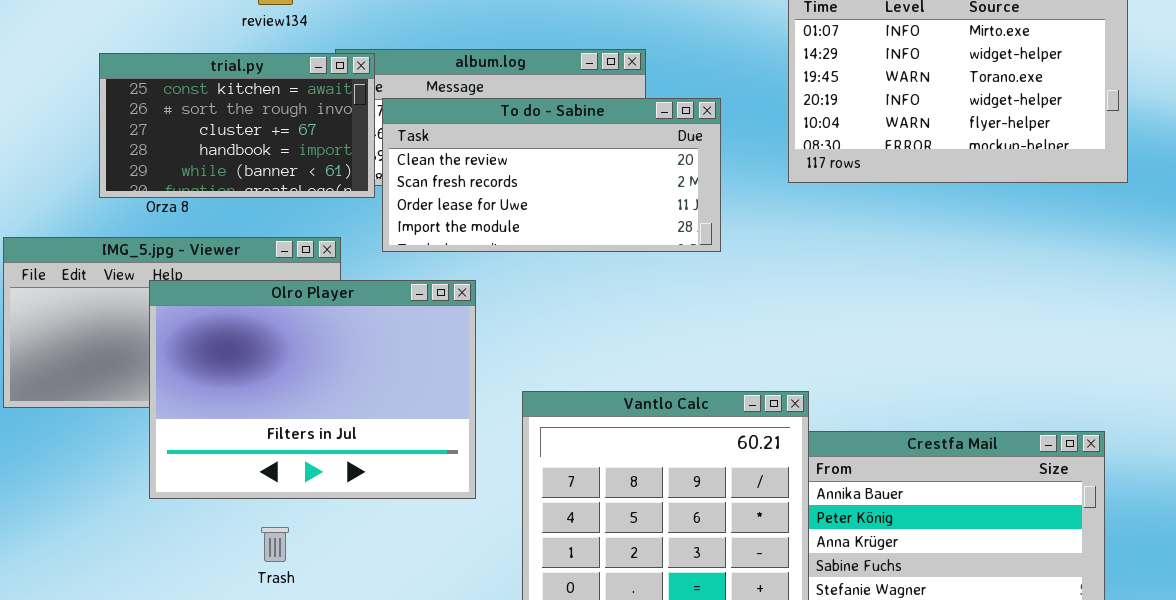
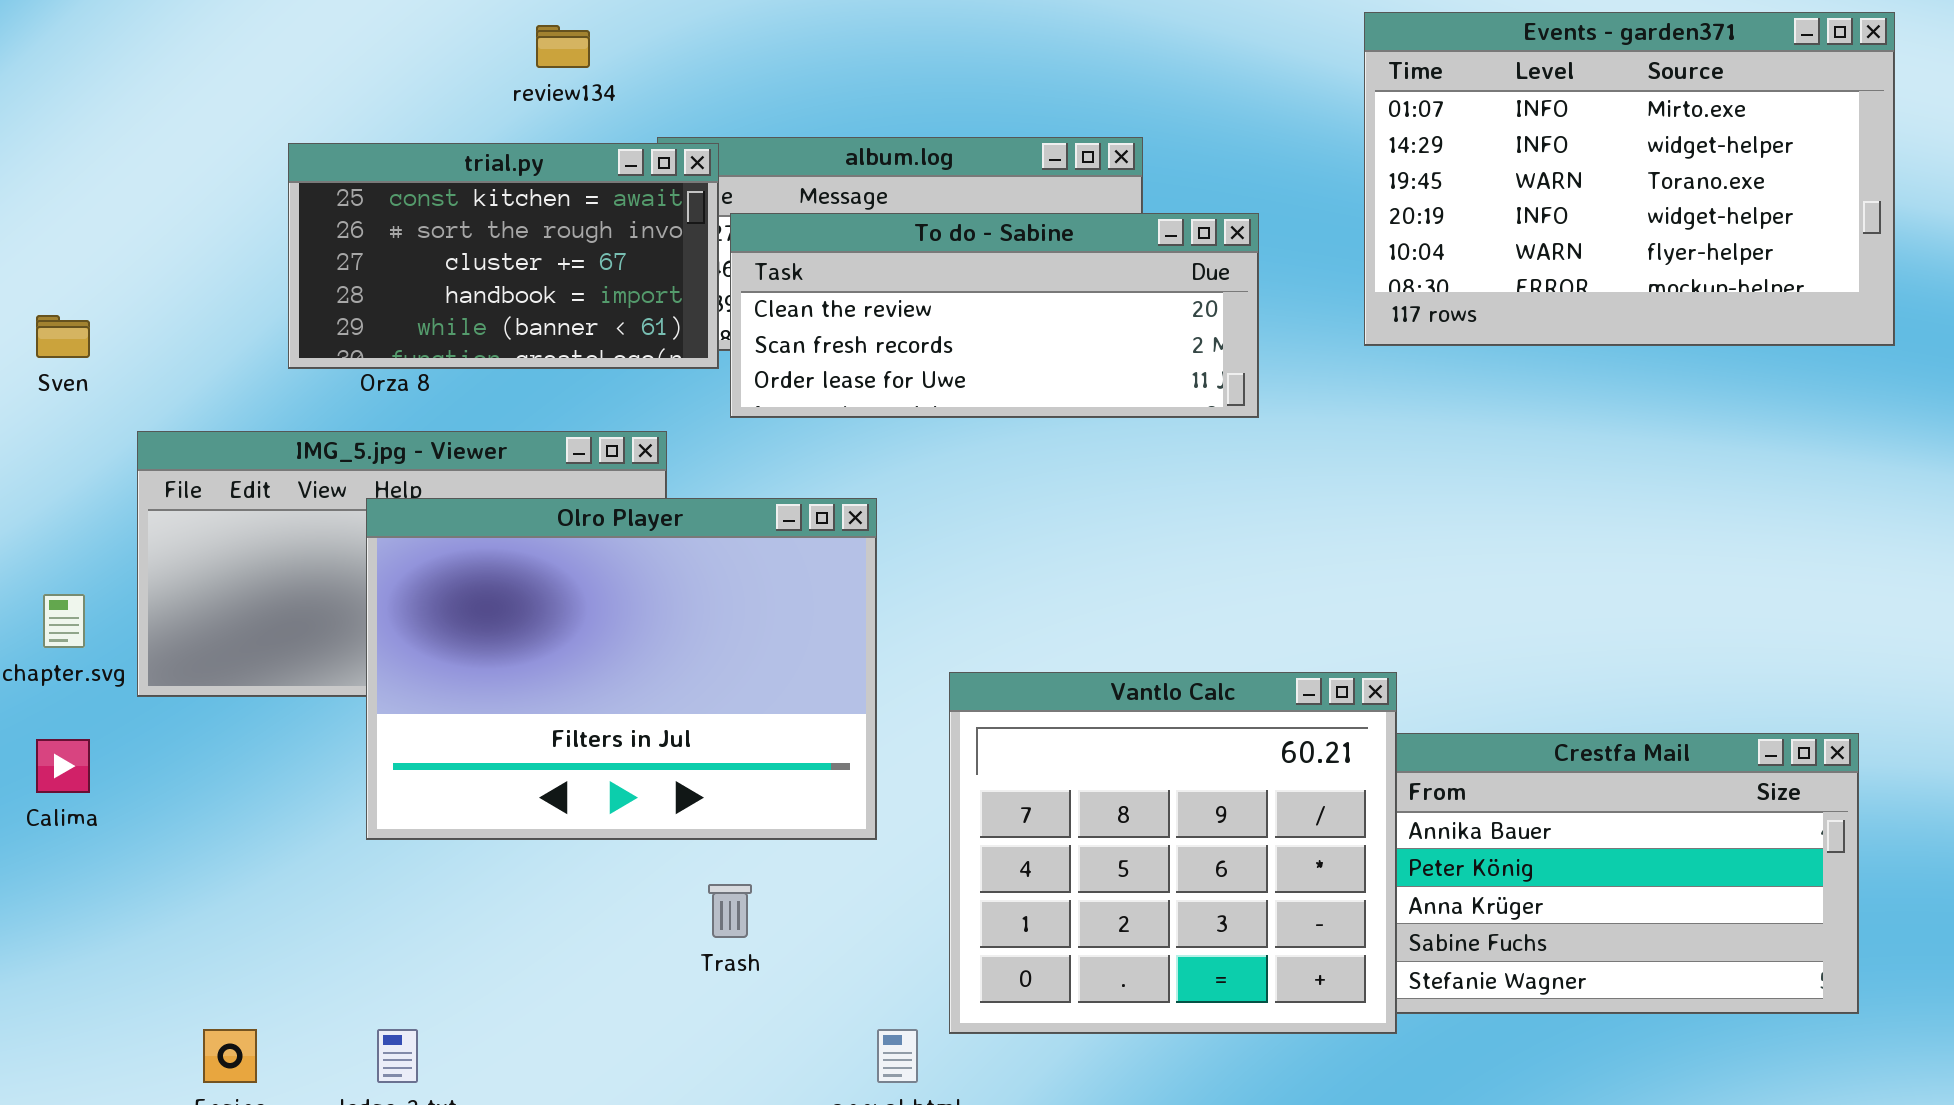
To do - Sabine: [382,98,721,252] -> [730,213,1259,418], resized
Trash: [261,527,289,562] -> [708,884,752,938], moved

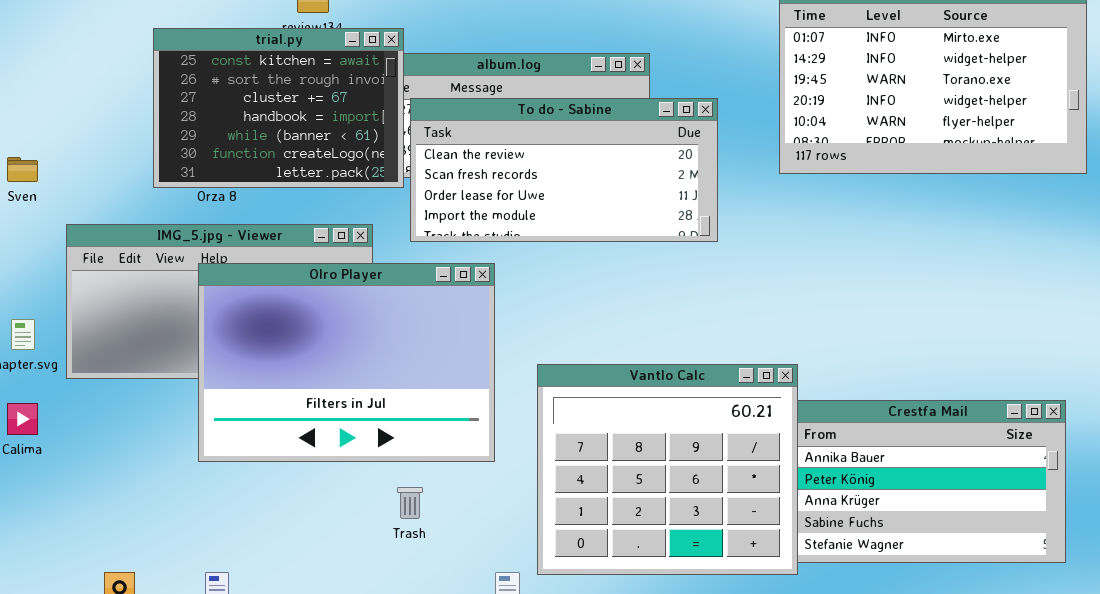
trial.py: [288,143,719,369] -> [153,28,404,188], resized
To do - Sabine: [730,213,1259,418] -> [410,98,718,242], resized

